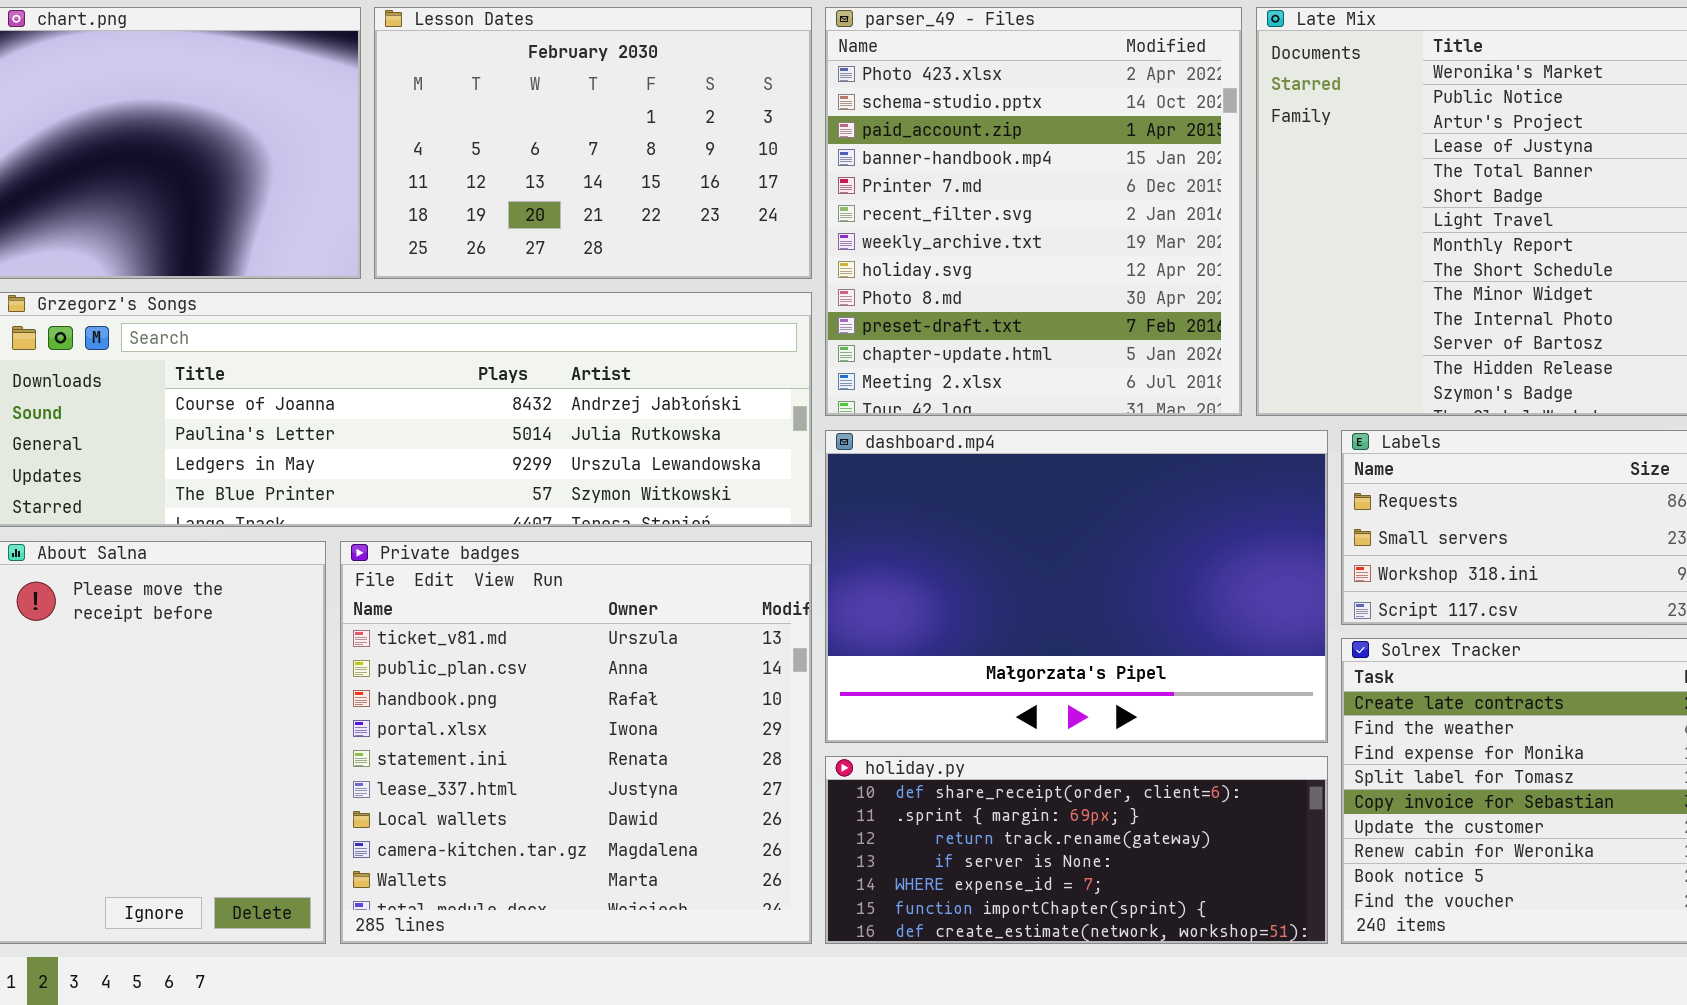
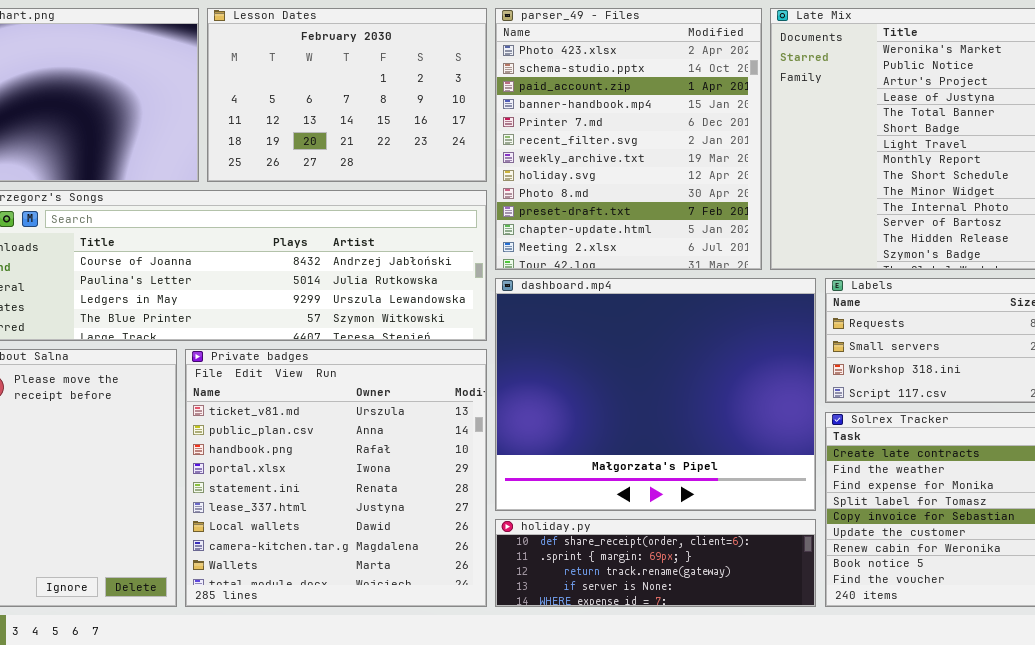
dashboard.mp4: [825,430,1328,743] -> [495,278,816,511], resized
holiday.py: [825,756,1328,944] -> [495,519,816,607], resized

